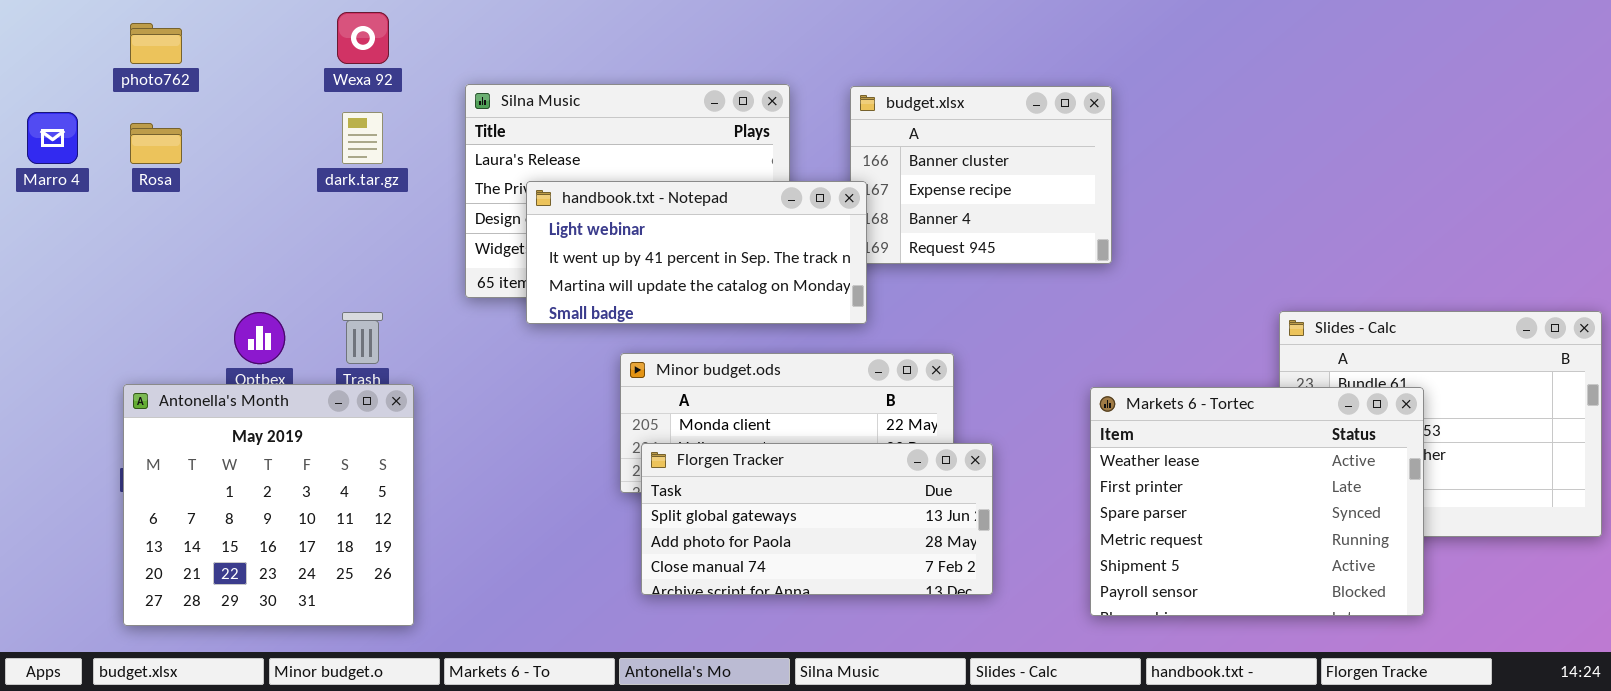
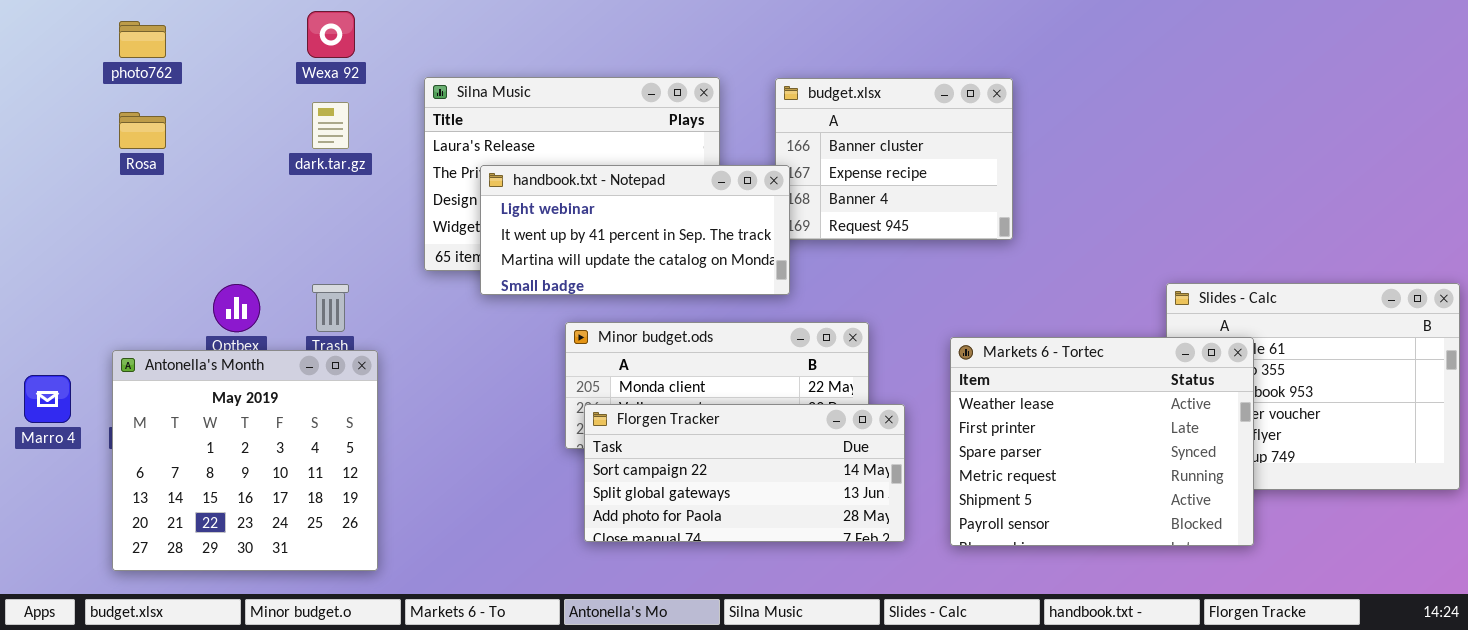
Marro 4: [27,112,78,164] -> [24,375,71,423], moved
Markets 6 - Tortec: [1090,387,1424,616] -> [950,337,1254,546], moved
Florgen Tracker: [641,443,993,595] -> [584,404,905,542], scrolled up 1 row

